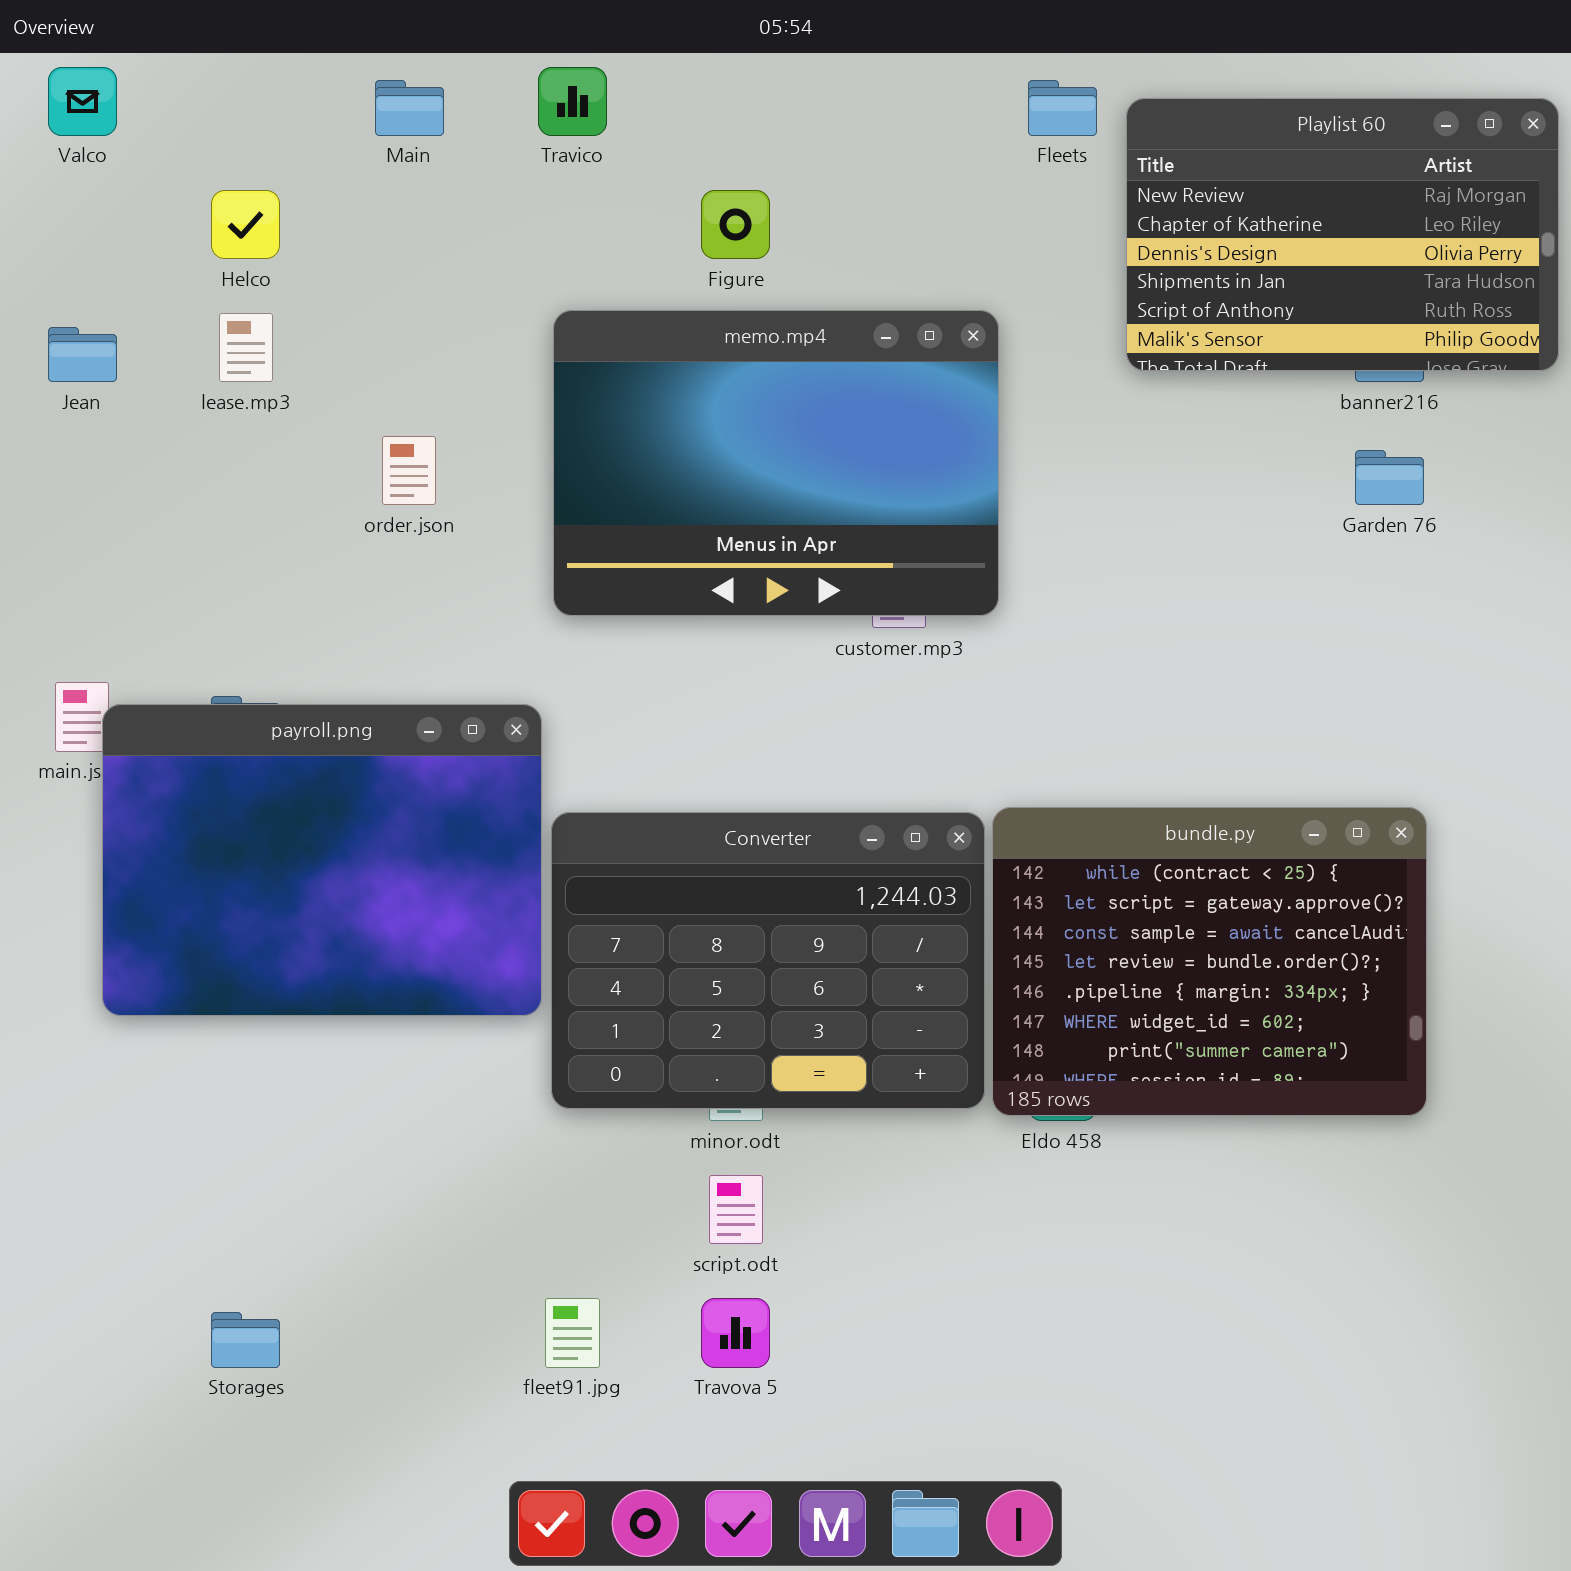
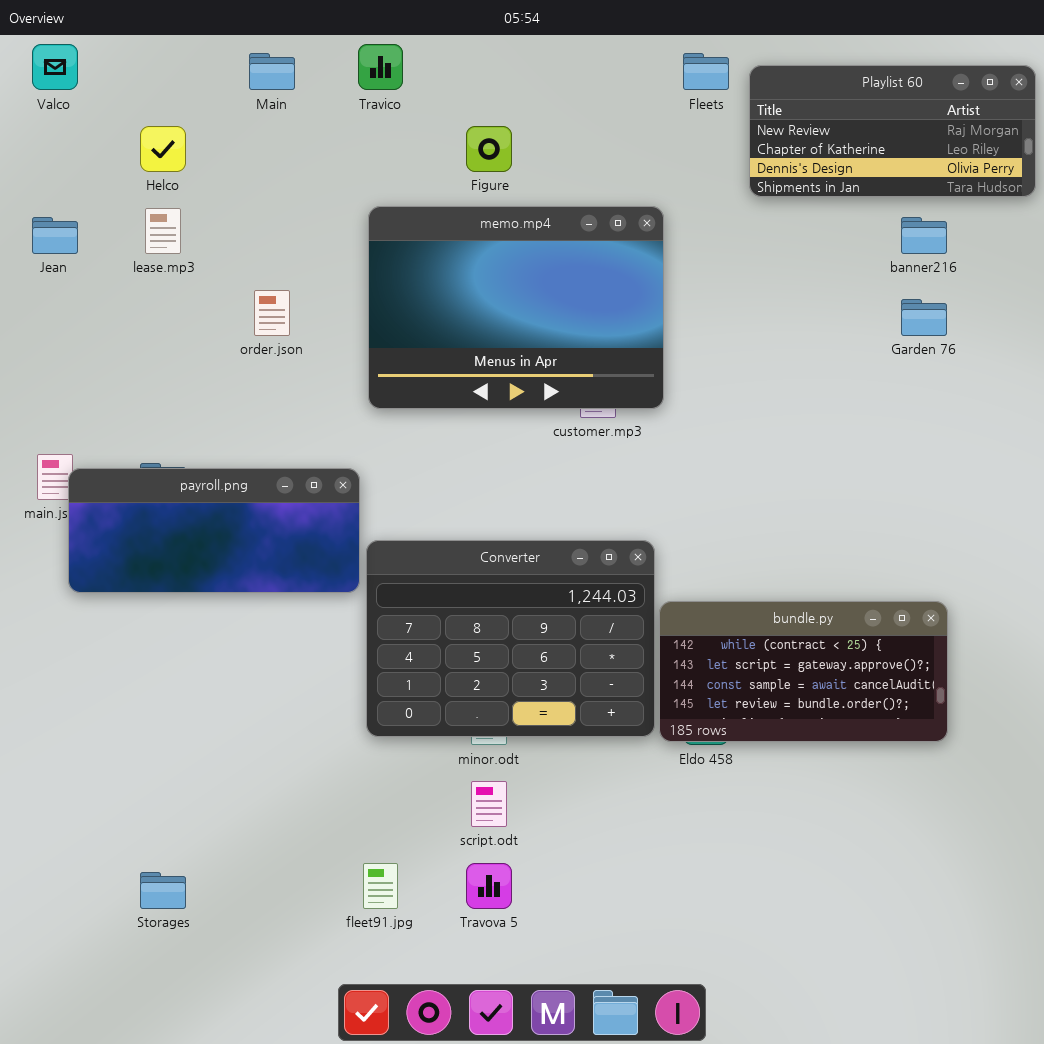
Playlist 60: [1126,98,1559,371] -> [749,65,1036,197], resized
payroll.png: [102,704,542,1016] -> [68,468,360,593], resized
bundle.py: [992,807,1427,1116] -> [659,601,948,742], resized

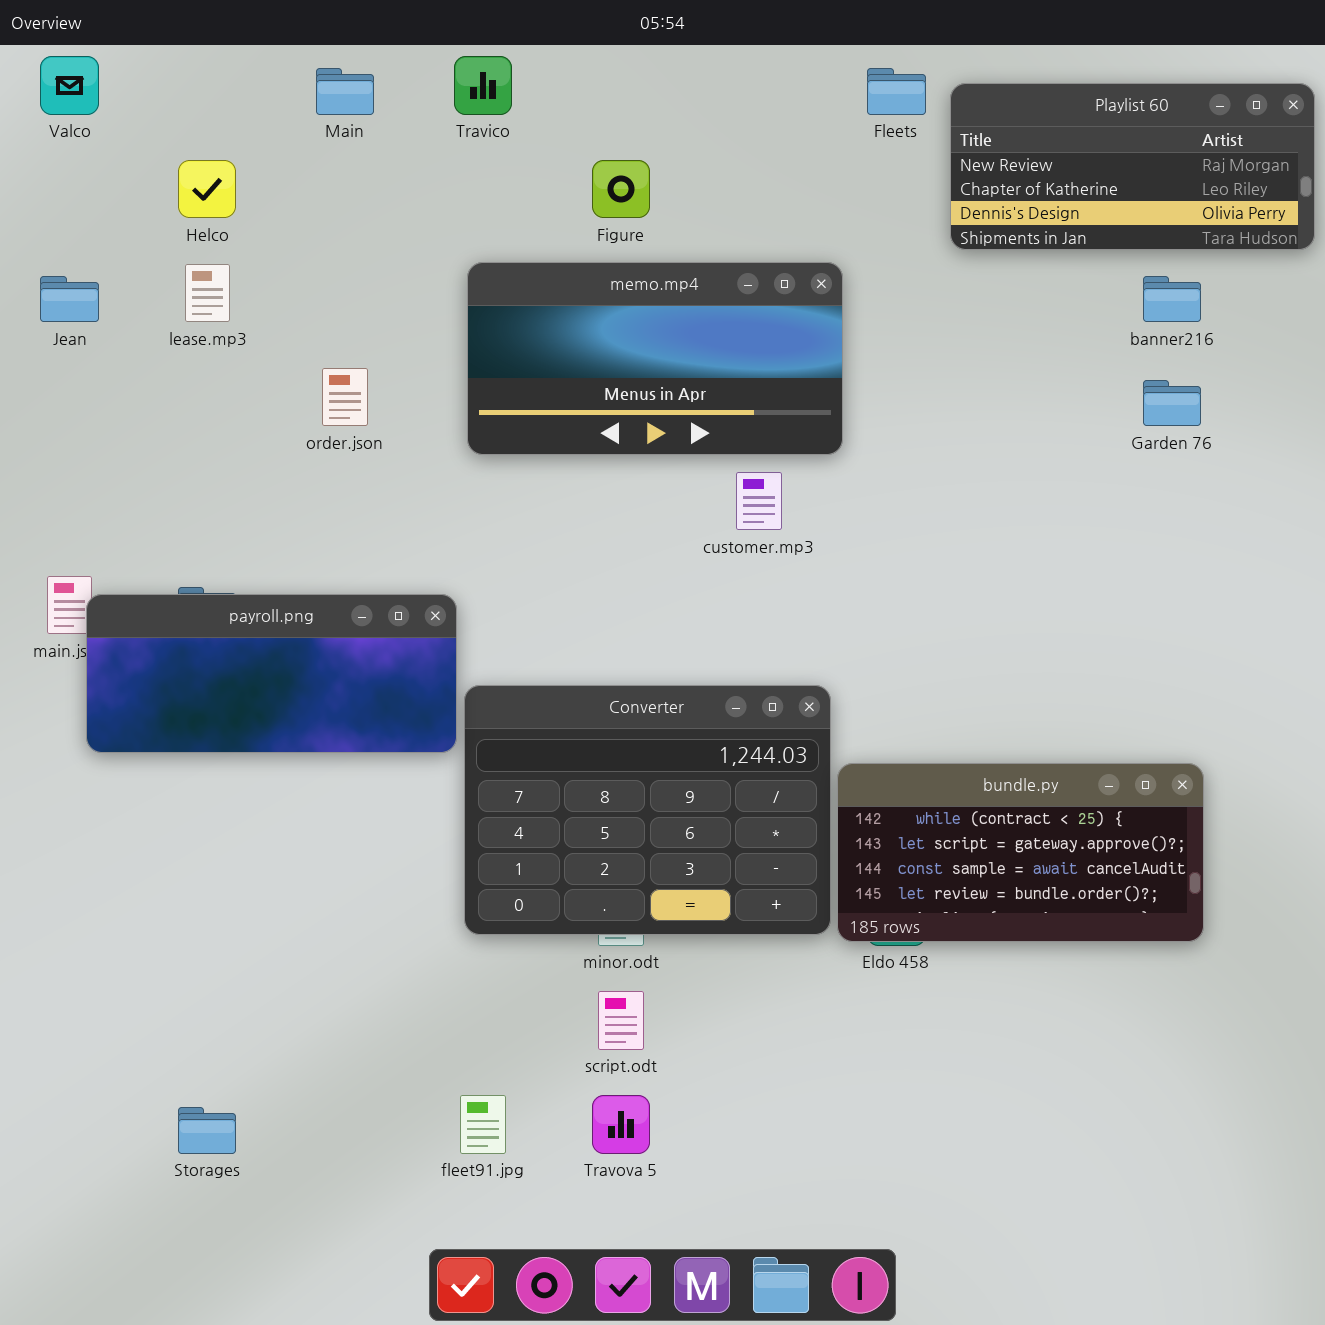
memo.mp4: [368,206,664,409] -> [467,262,843,455], resized

